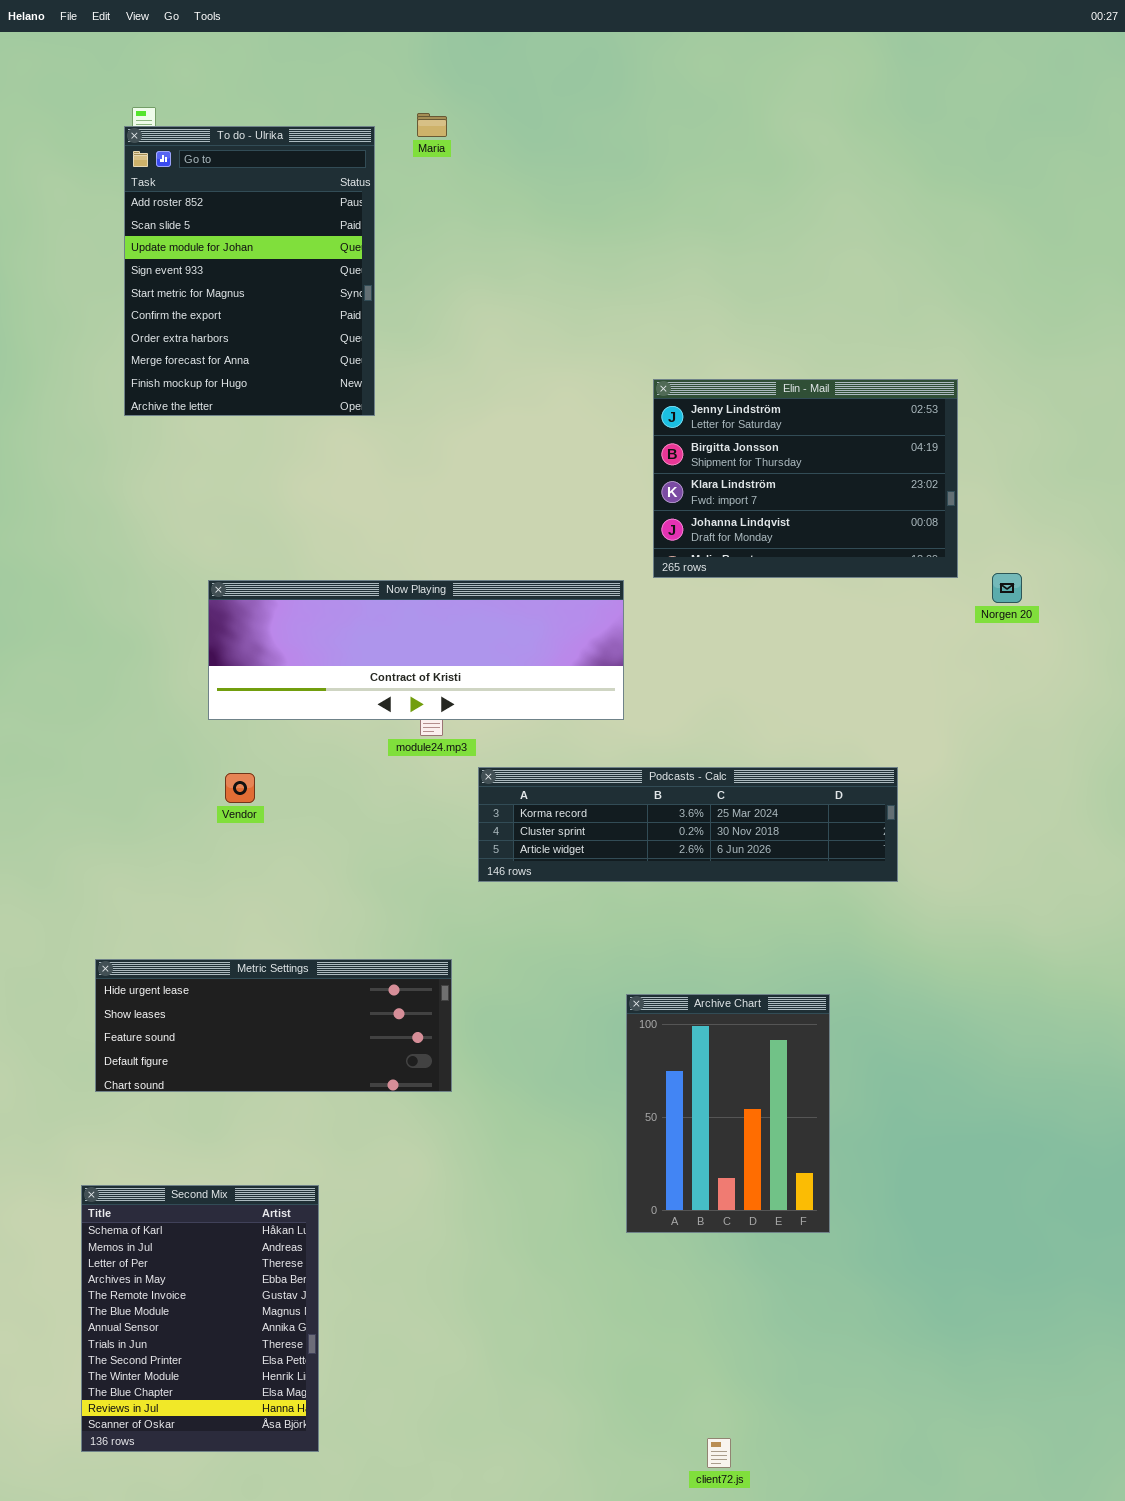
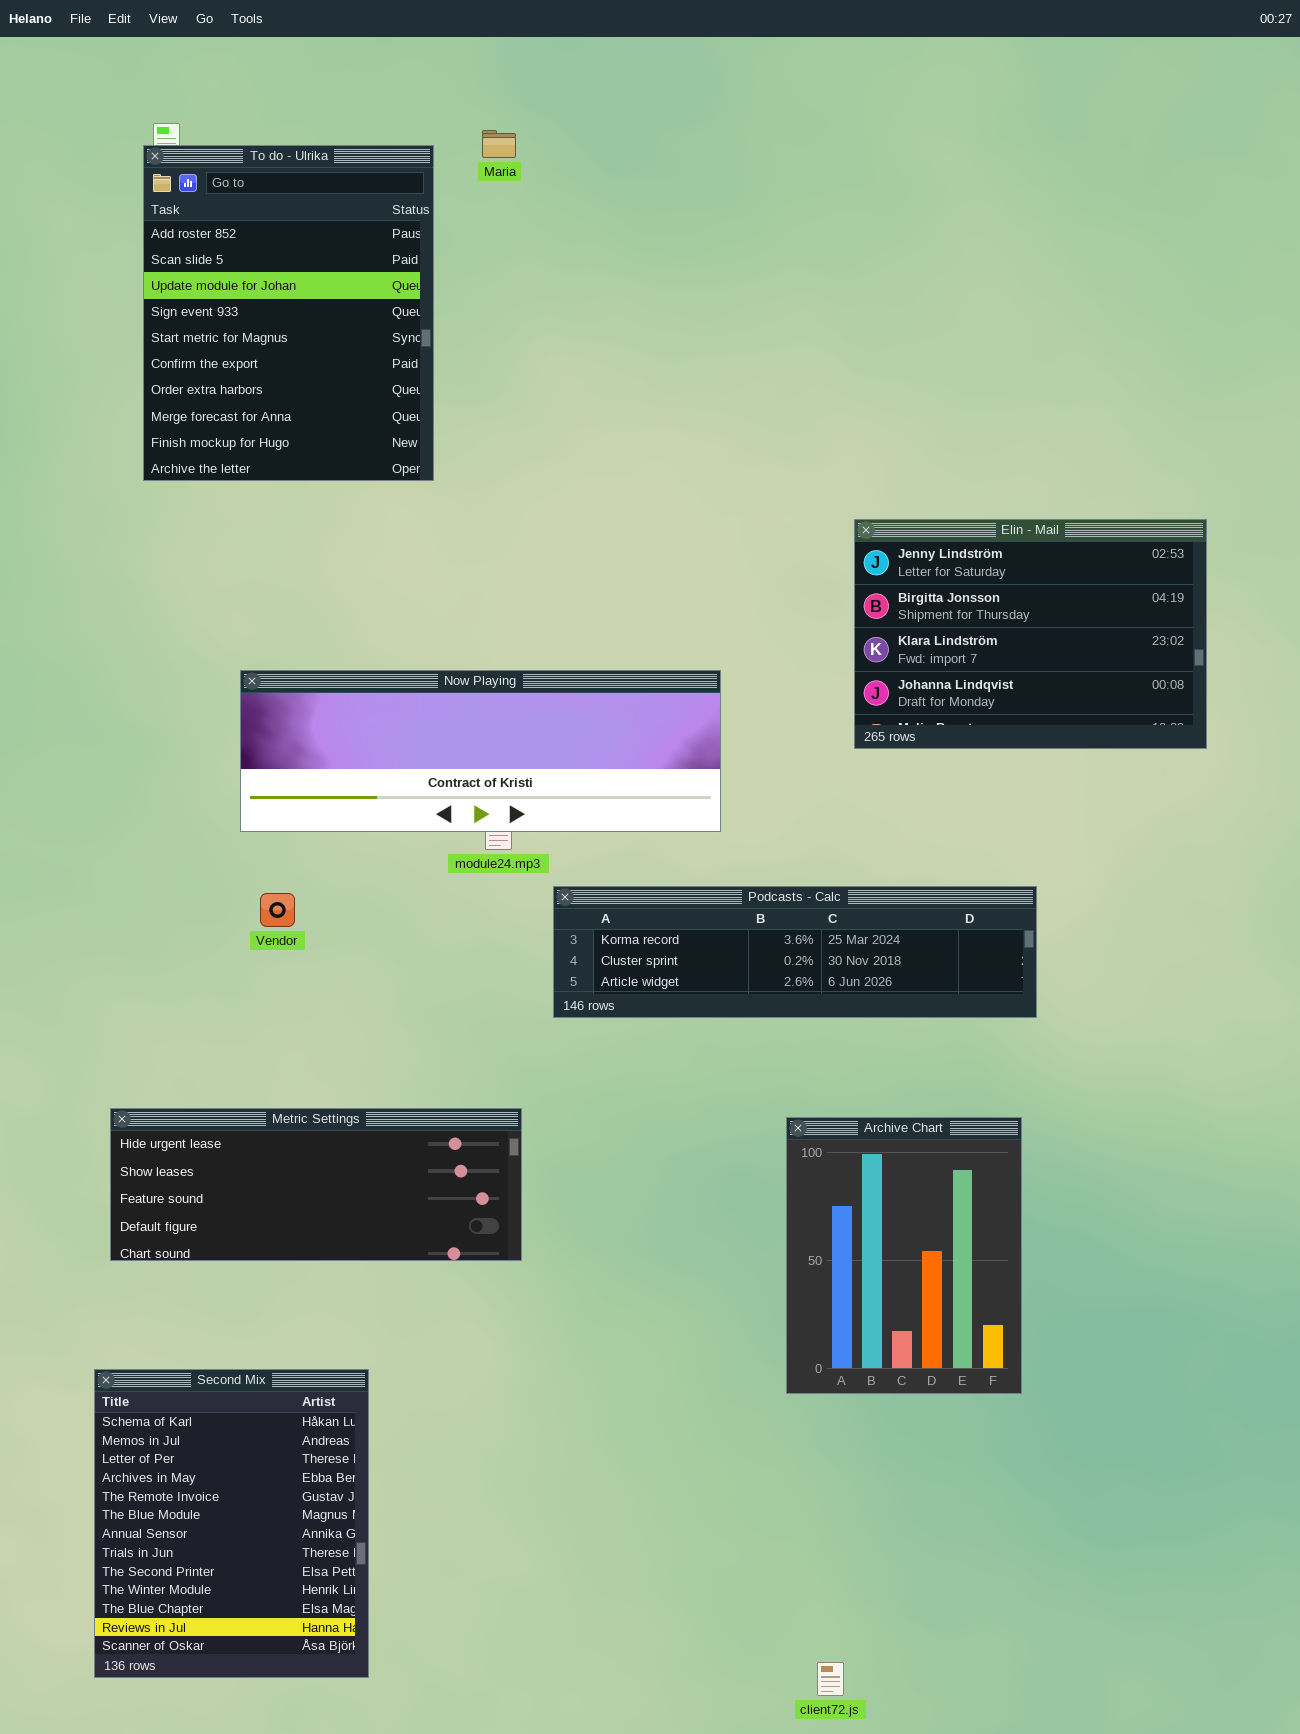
Elin - Mail: [653,379,958,578] -> [854,519,1207,749], moved
Archive Chart: [626,994,830,1233] -> [786,1117,1022,1394], moved

